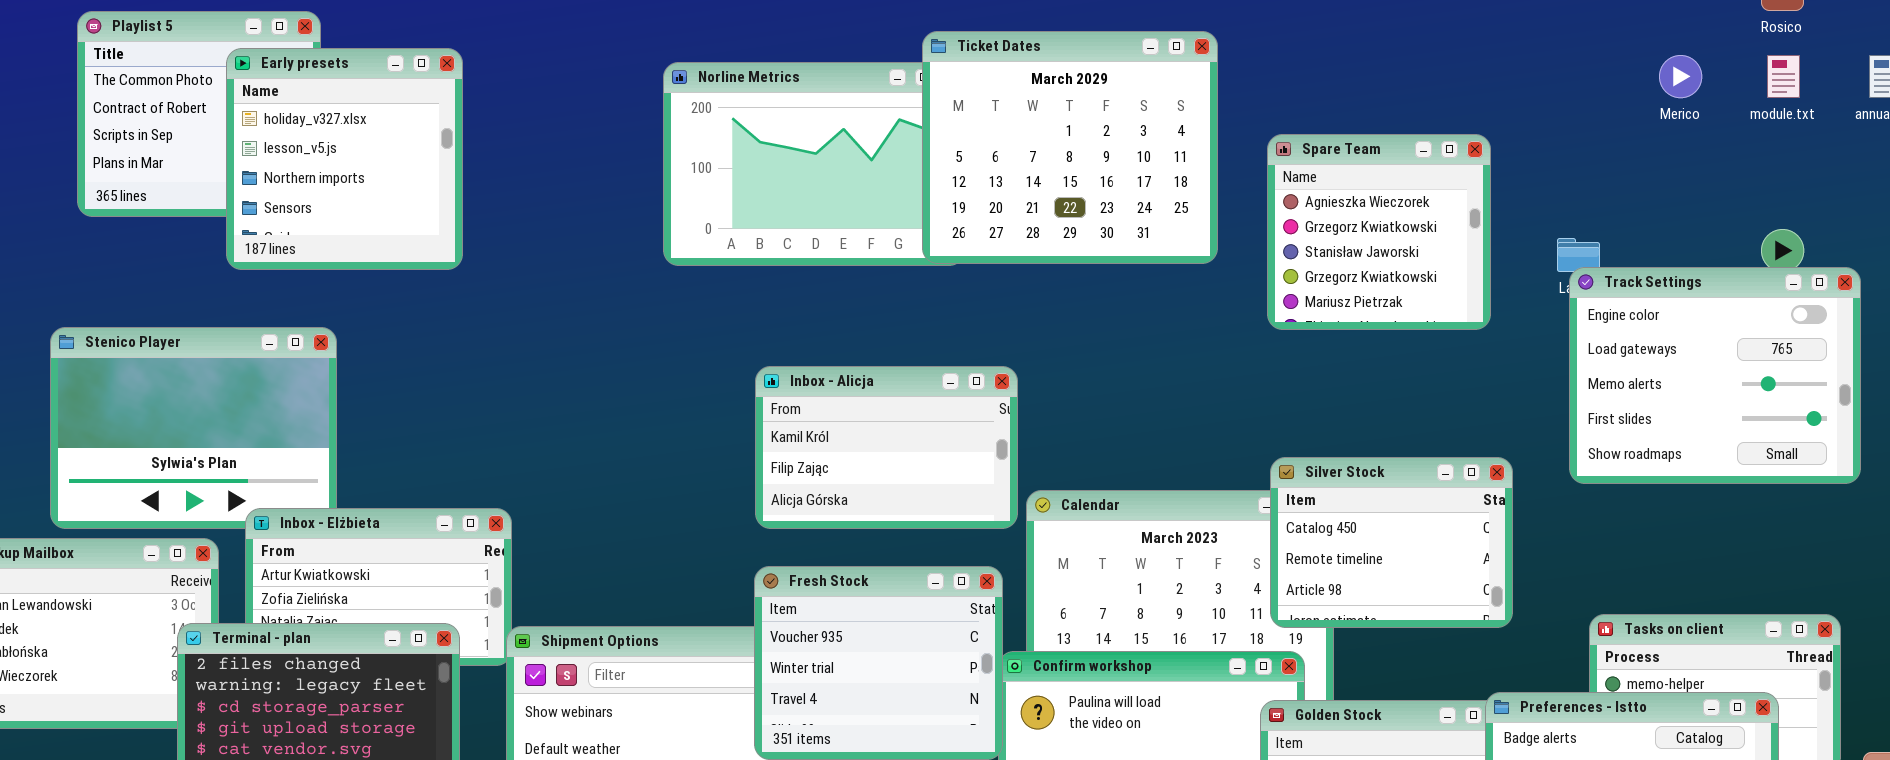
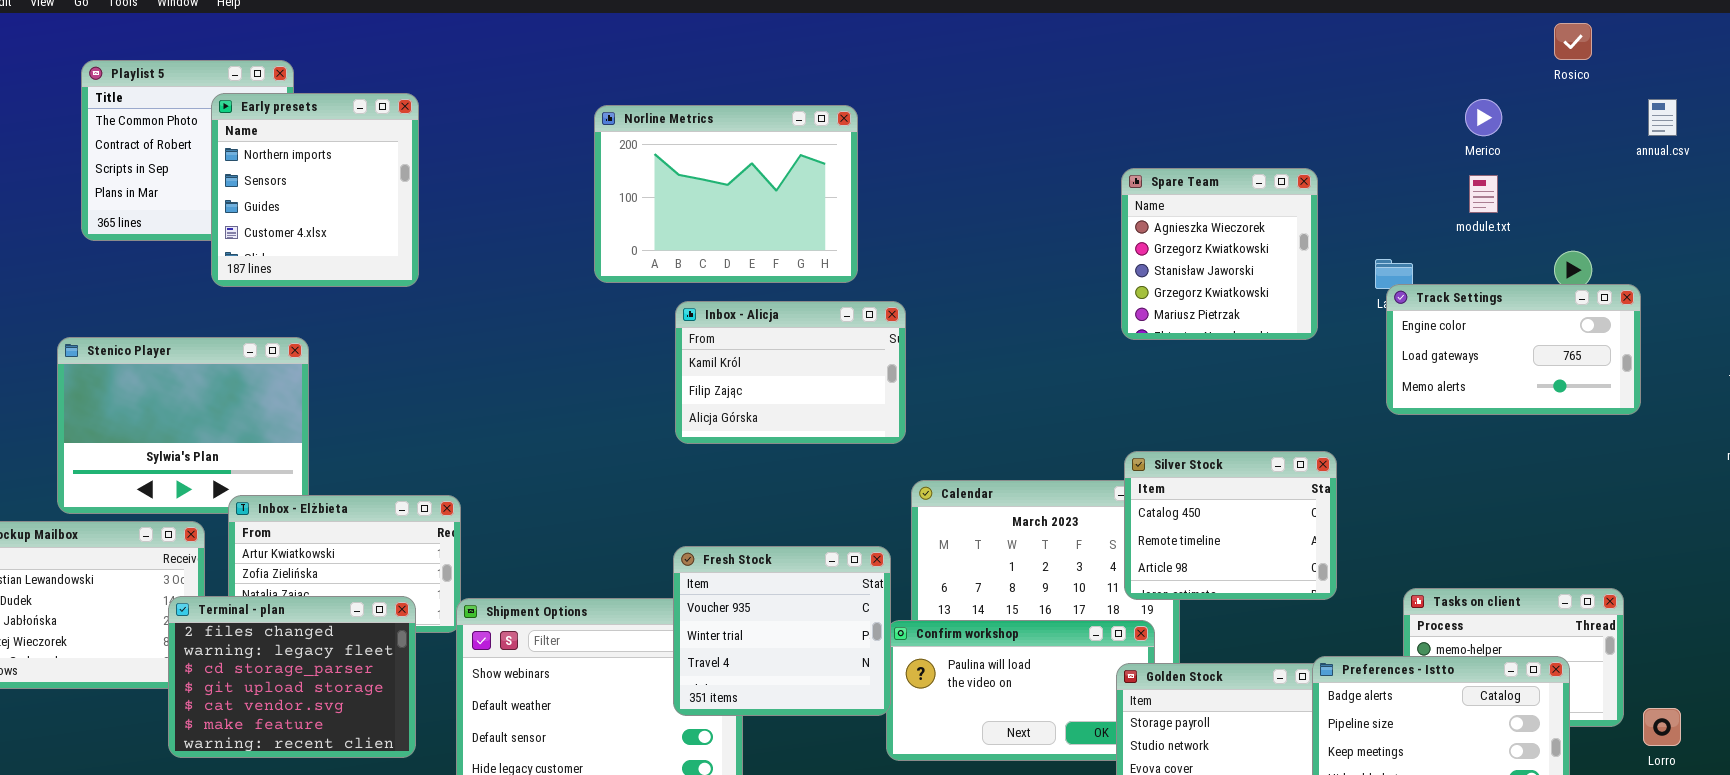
Ticket Dates: [922,31,1218,264] -> none, closed
Early presets: [226,48,463,270] -> [211,93,419,287], scrolled down 2 rows
module.txt: [1767,55,1800,98] -> [1469,175,1498,213], moved
Track Settings: [1569,267,1861,484] -> [1386,284,1641,415], resized
Inbox - Alicja: [755,366,1018,529] -> [675,301,906,444], moved

